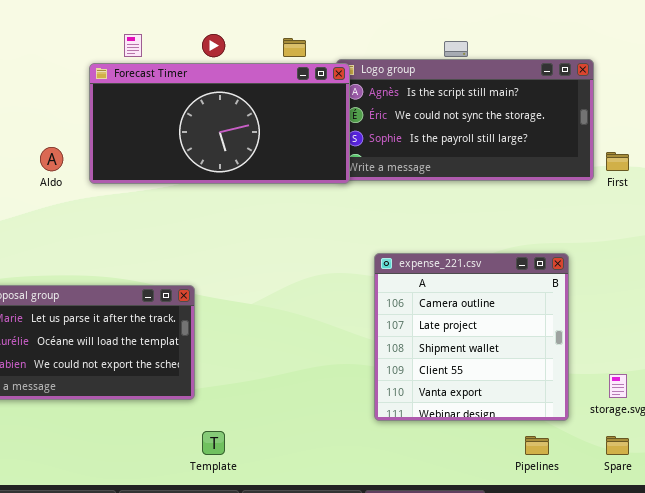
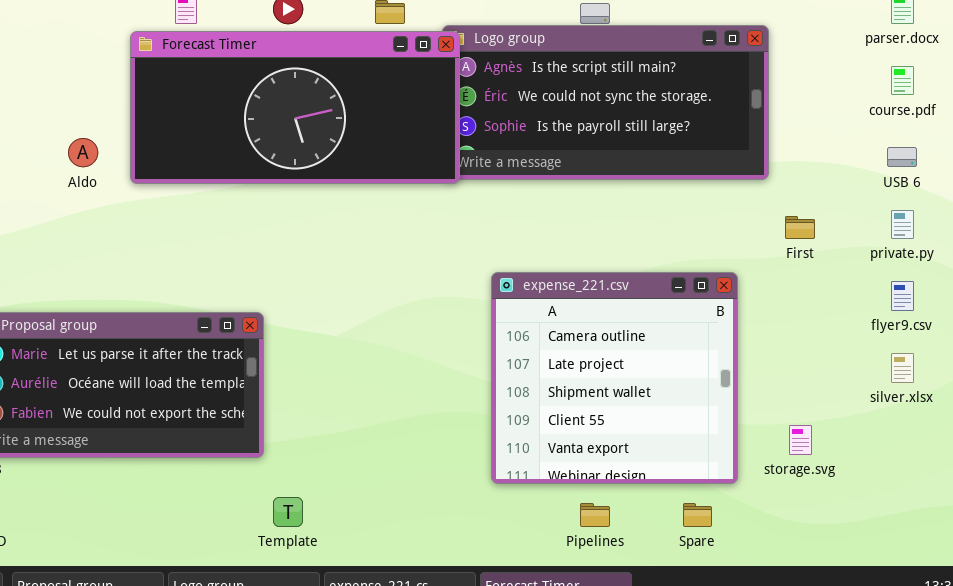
First: [606,152,629,171] -> [785,216,815,239], moved
Pipelines: [525,436,549,455] -> [580,503,610,527], moved
Spare: [606,436,629,455] -> [683,503,712,527], moved

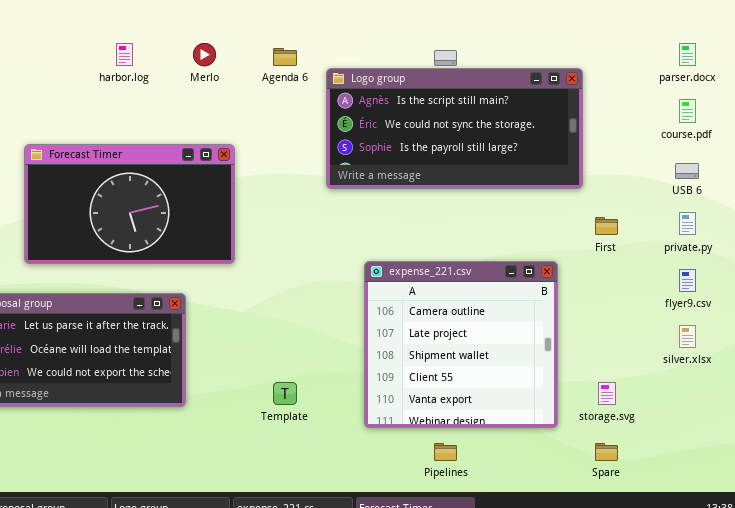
Forecast Timer: [130,31,460,184] -> [24,144,235,264], moved, resized
Template: [273,497,303,527] -> [273,382,297,405], moved
Spare: [683,503,712,527] -> [595,443,618,461], moved

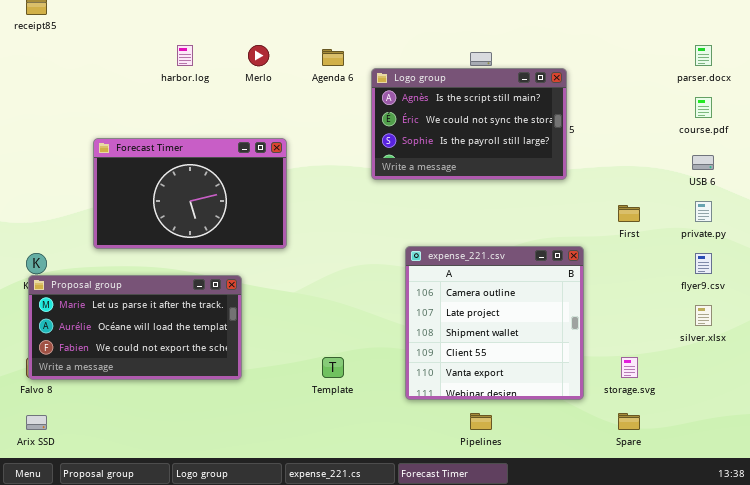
Logo group: [326,68,583,189] -> [371,68,567,180], resized

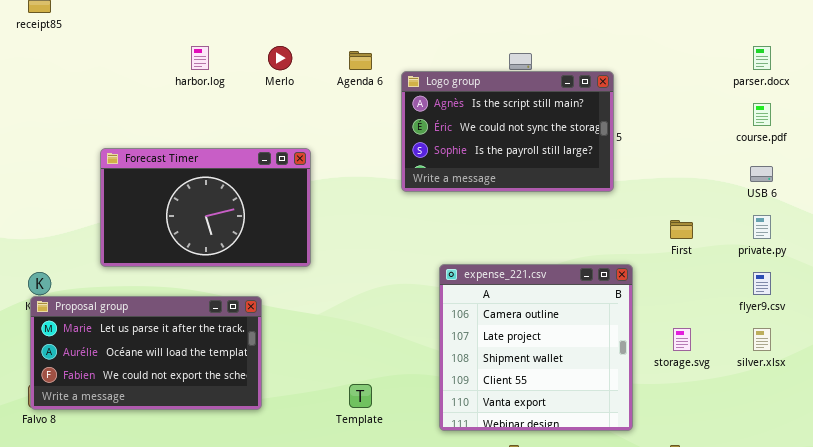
storage.svg: [621,357,638,378] -> [673,328,691,351], moved

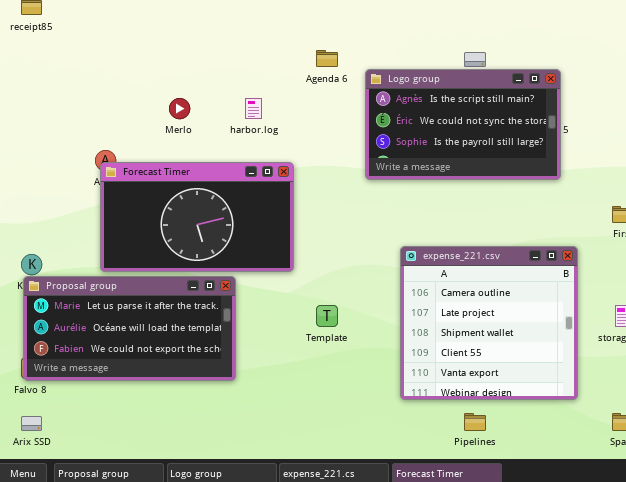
harbor.log: [191,46,209,70] -> [245,98,262,119], moved
Merlo: [268,46,292,70] -> [169,98,190,119], moved
Forecast Timer: [100,148,311,267] -> [100,162,294,272], moved
Template: [349,384,372,408] -> [316,305,338,327], moved

